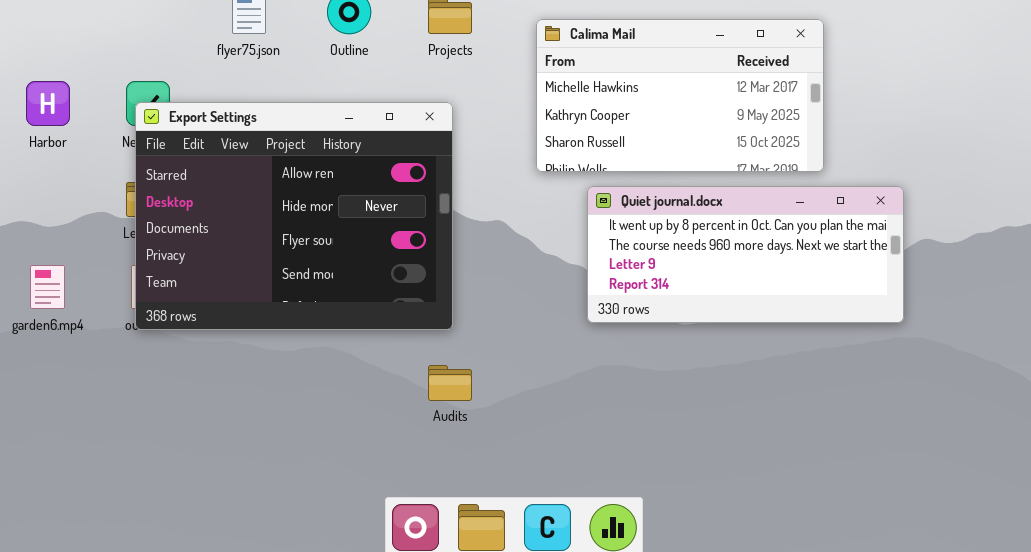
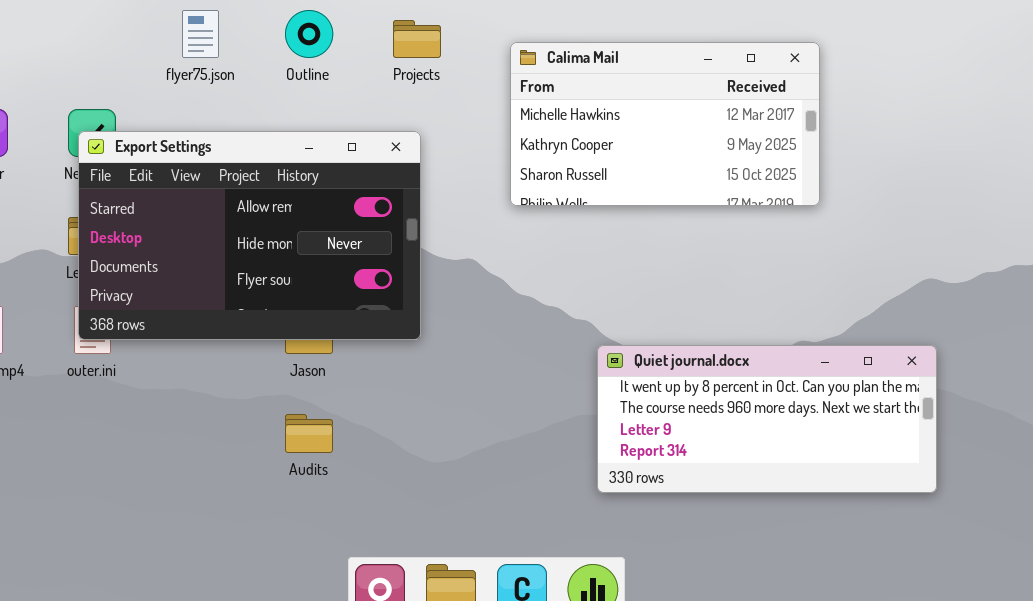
Export Settings: [135,102,453,330] -> [78,131,421,340], resized
Quiet journal.docx: [587,186,904,323] -> [597,345,937,493], moved
Audits: [428,365,472,401] -> [285,414,333,453], moved

